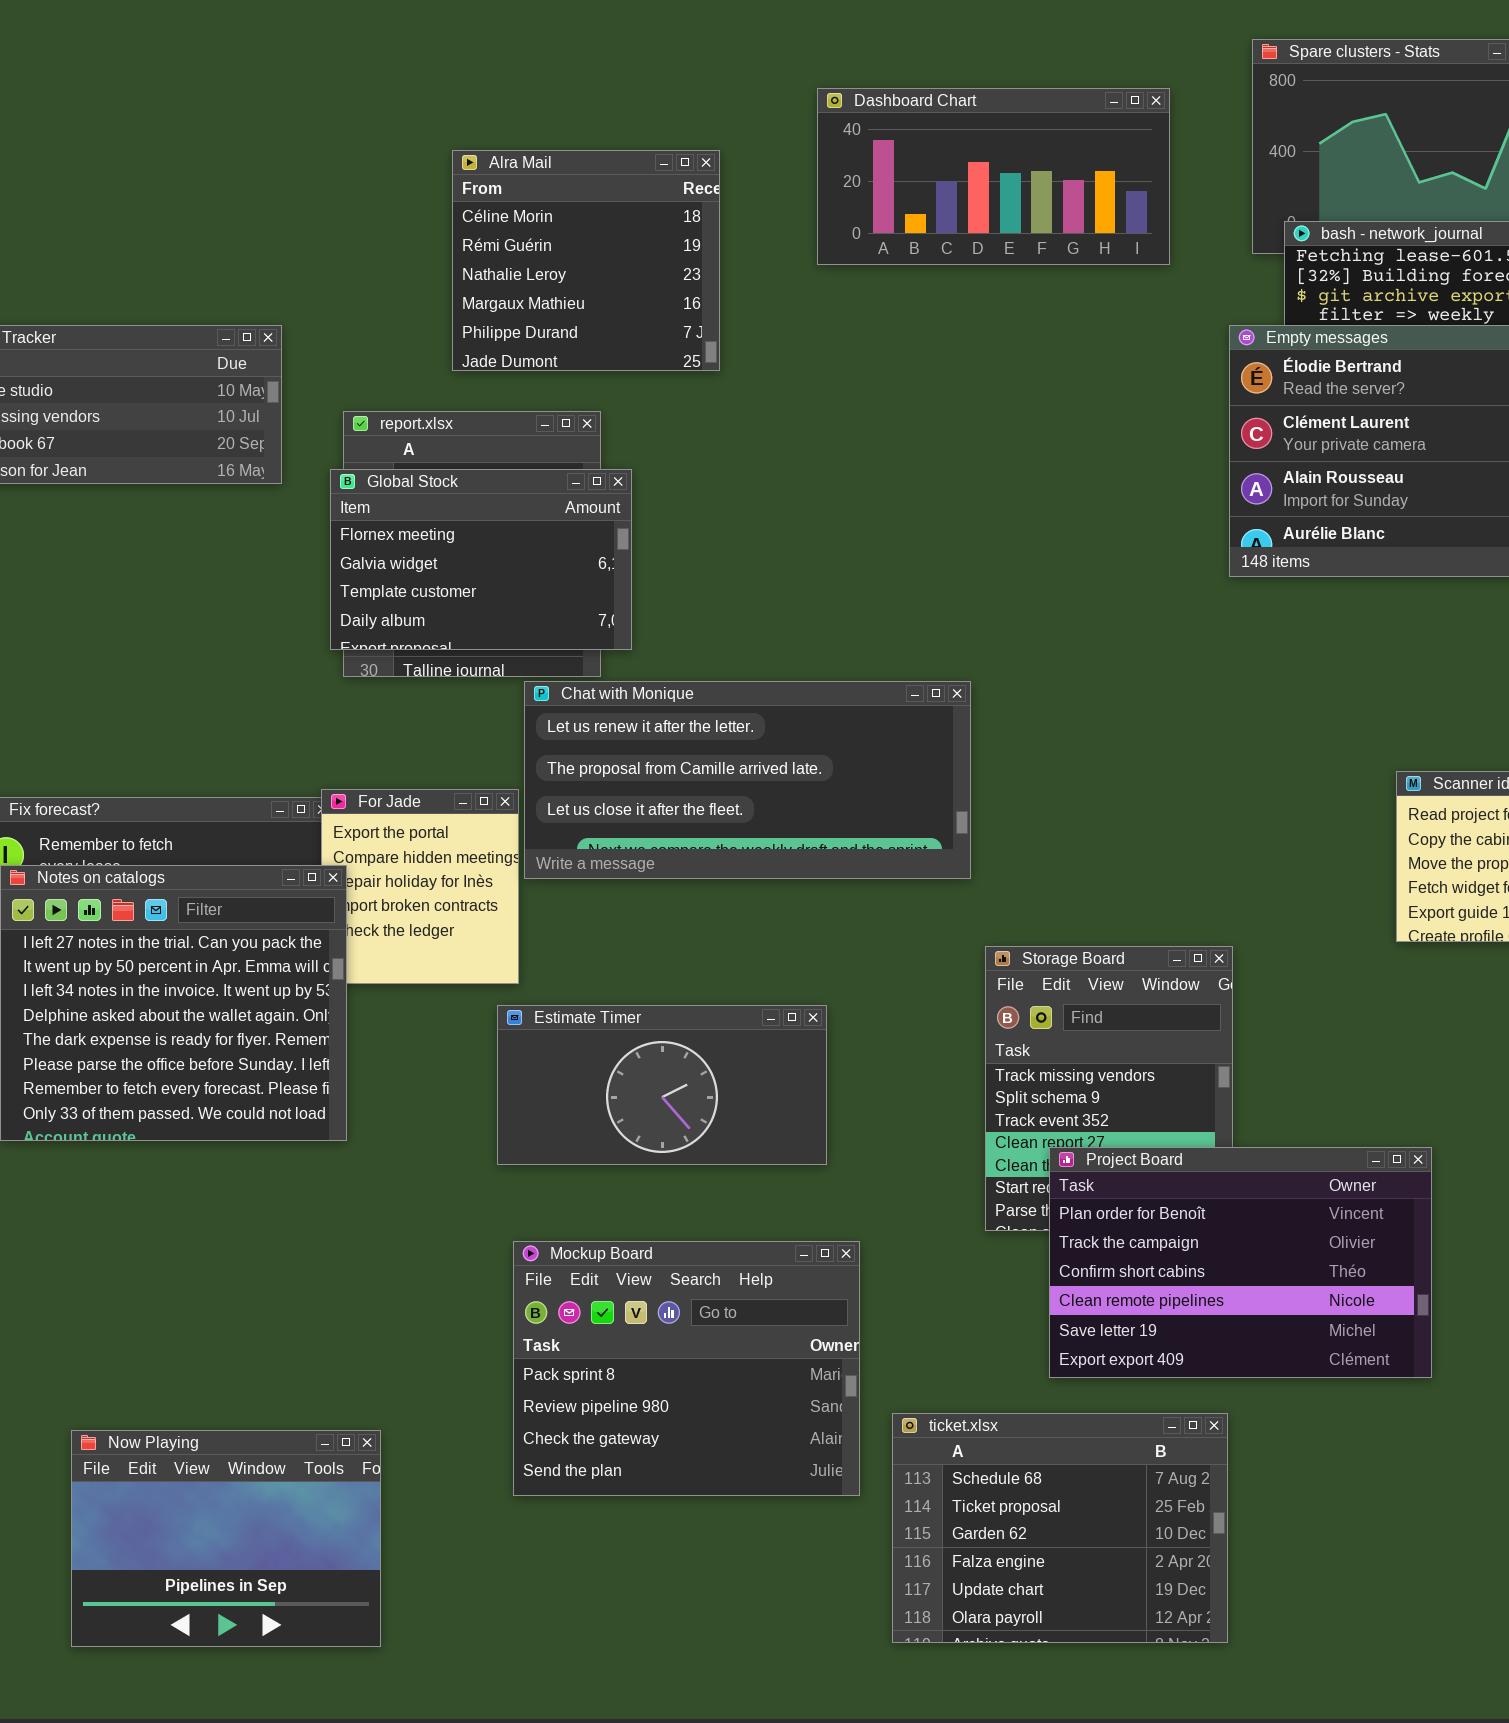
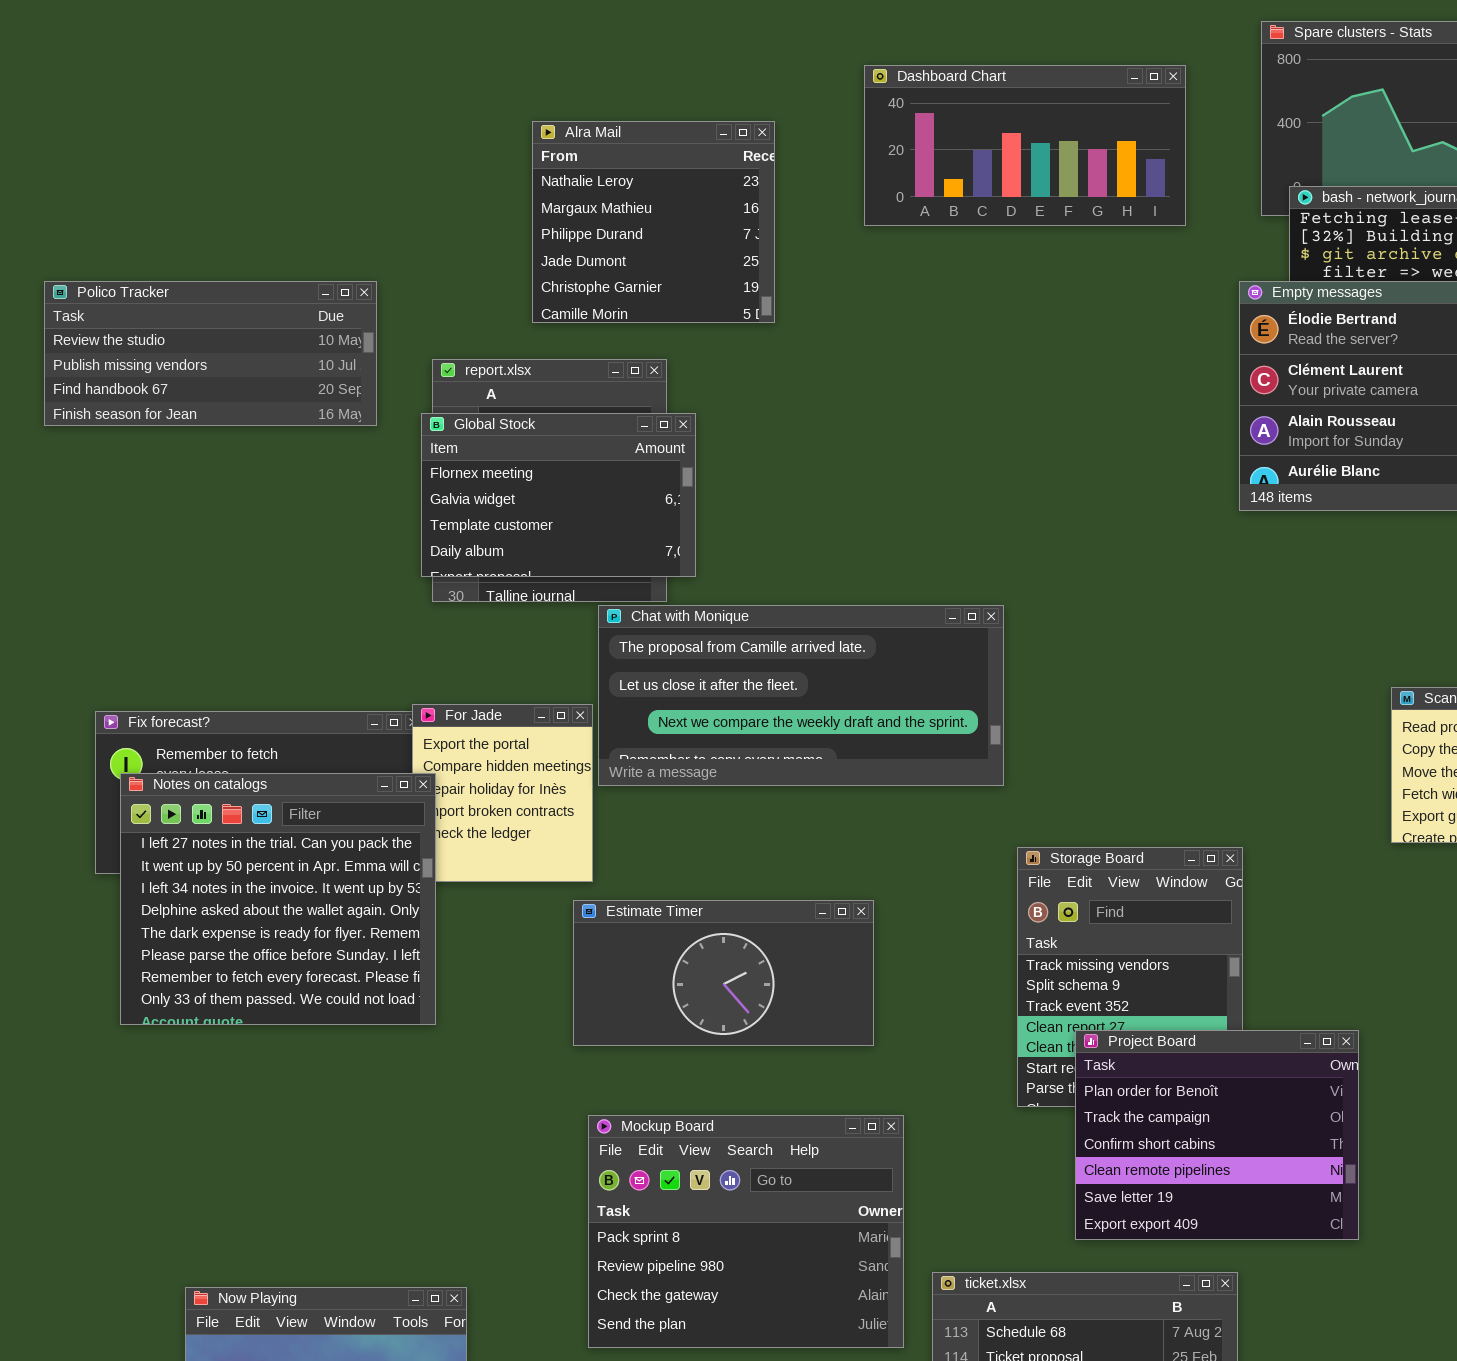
Alra Mail: [452,150,720,371] -> [532,121,775,323], scrolled down 2 rows
Chat with Monique: [524,681,971,879] -> [598,605,1004,786], scrolled down 1 row
Project Board: [1049,1147,1432,1378] -> [1075,1030,1359,1240], resized

